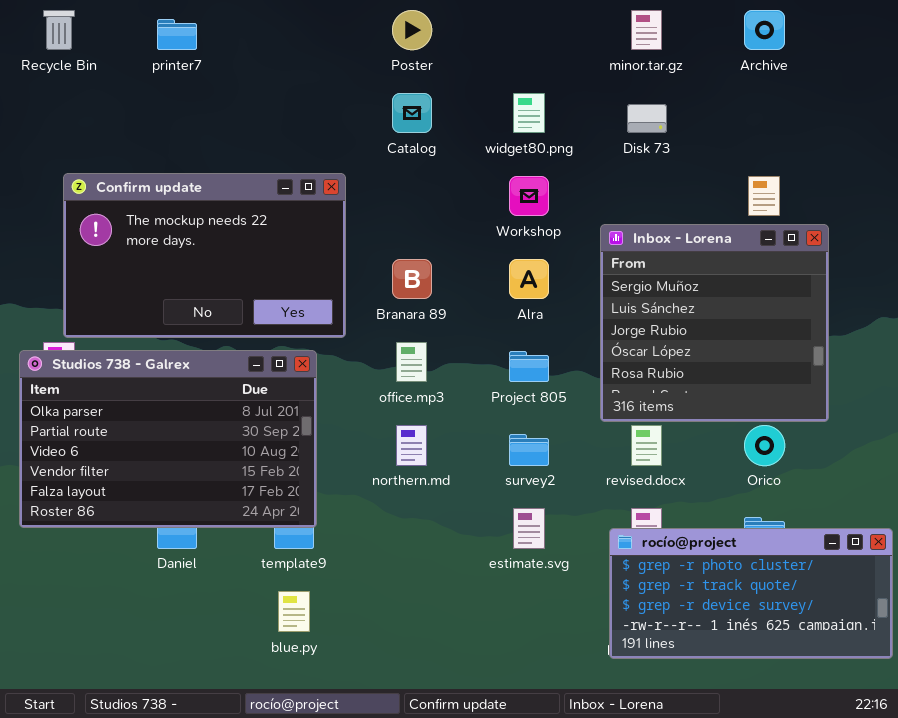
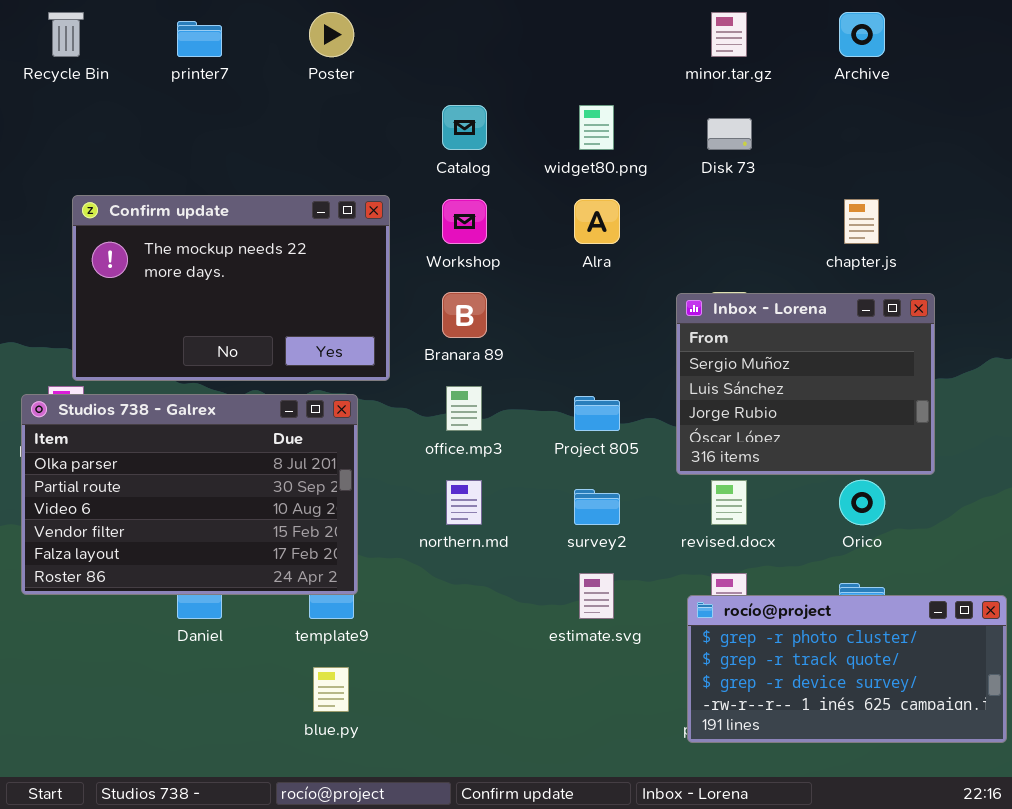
Poster: [392,10,432,50] -> [309,12,354,57], moved
Workshop: [509,176,549,216] -> [442,199,487,244], moved
Inbox - Lorena: [600,224,829,422] -> [676,293,935,475], resized
Alra: [509,259,549,299] -> [574,199,620,244], moved

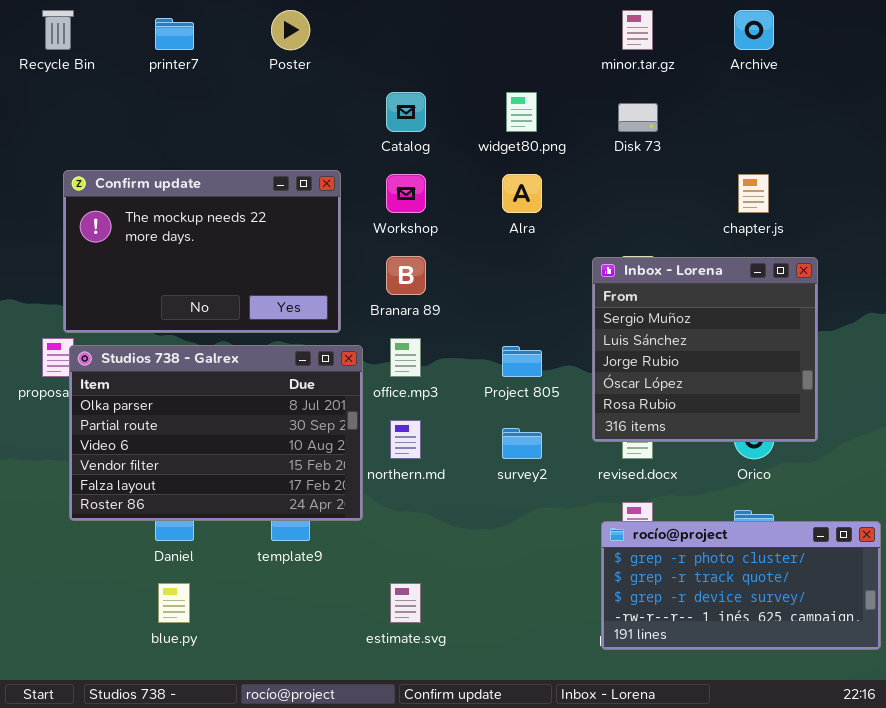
Inbox - Lorena: [676,293,935,475] -> [592,257,818,442], resized
Studios 738 - Galrex: [21,394,358,595] -> [69,345,363,521], moved
estimate.svg: [579,573,614,619] -> [390,583,421,623], moved
blue.py: [313,667,349,712] -> [158,583,190,623], moved

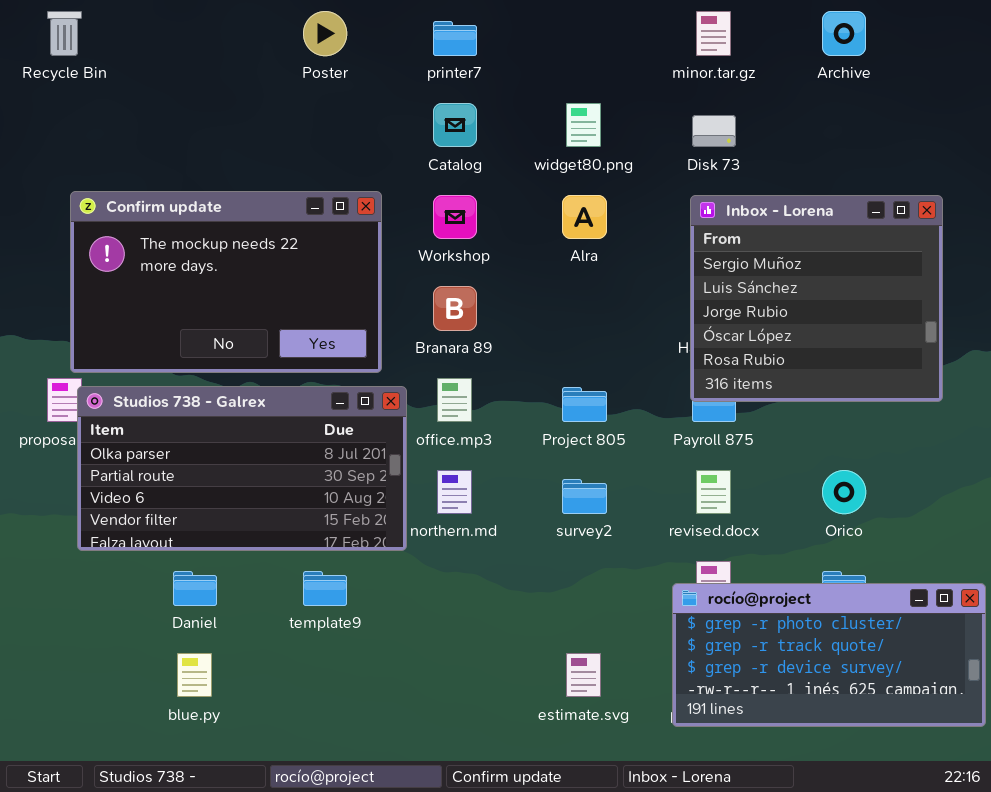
printer7: [155,18,194,50] -> [433,21,477,56], moved
Inbox - Lorena: [592,257,818,442] -> [690,195,943,402], moved
Studios 738 - Galrex: [69,345,363,521] -> [77,386,407,551], resized
estimate.svg: [390,583,421,623] -> [566,653,601,697], moved

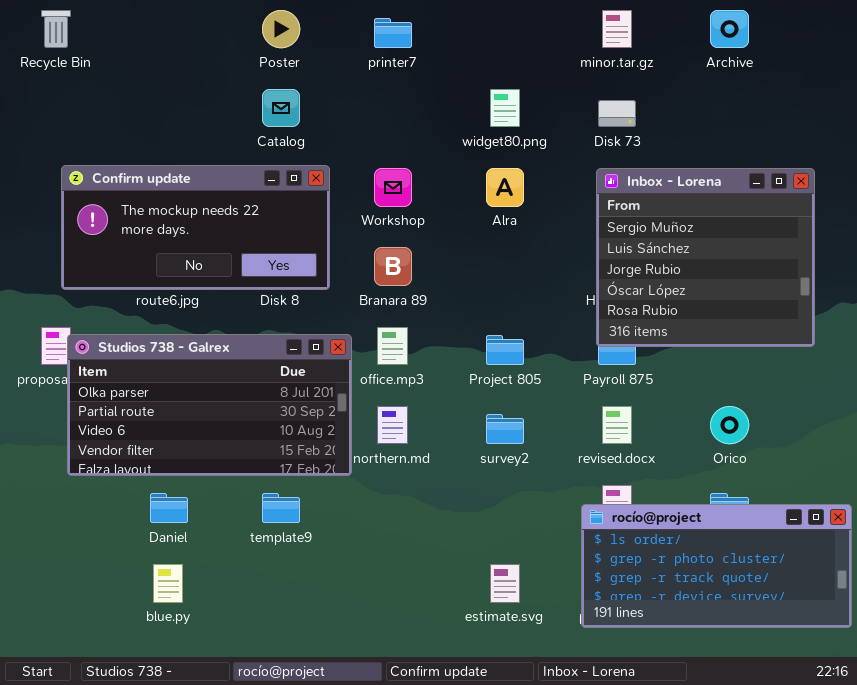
Catalog: [433,103,477,147] -> [262,89,300,127], moved
Confirm update: [70,191,382,373] -> [61,165,330,290], resized
rocío@project: [672,583,986,727] -> [581,504,852,628], scrolled up 1 row

